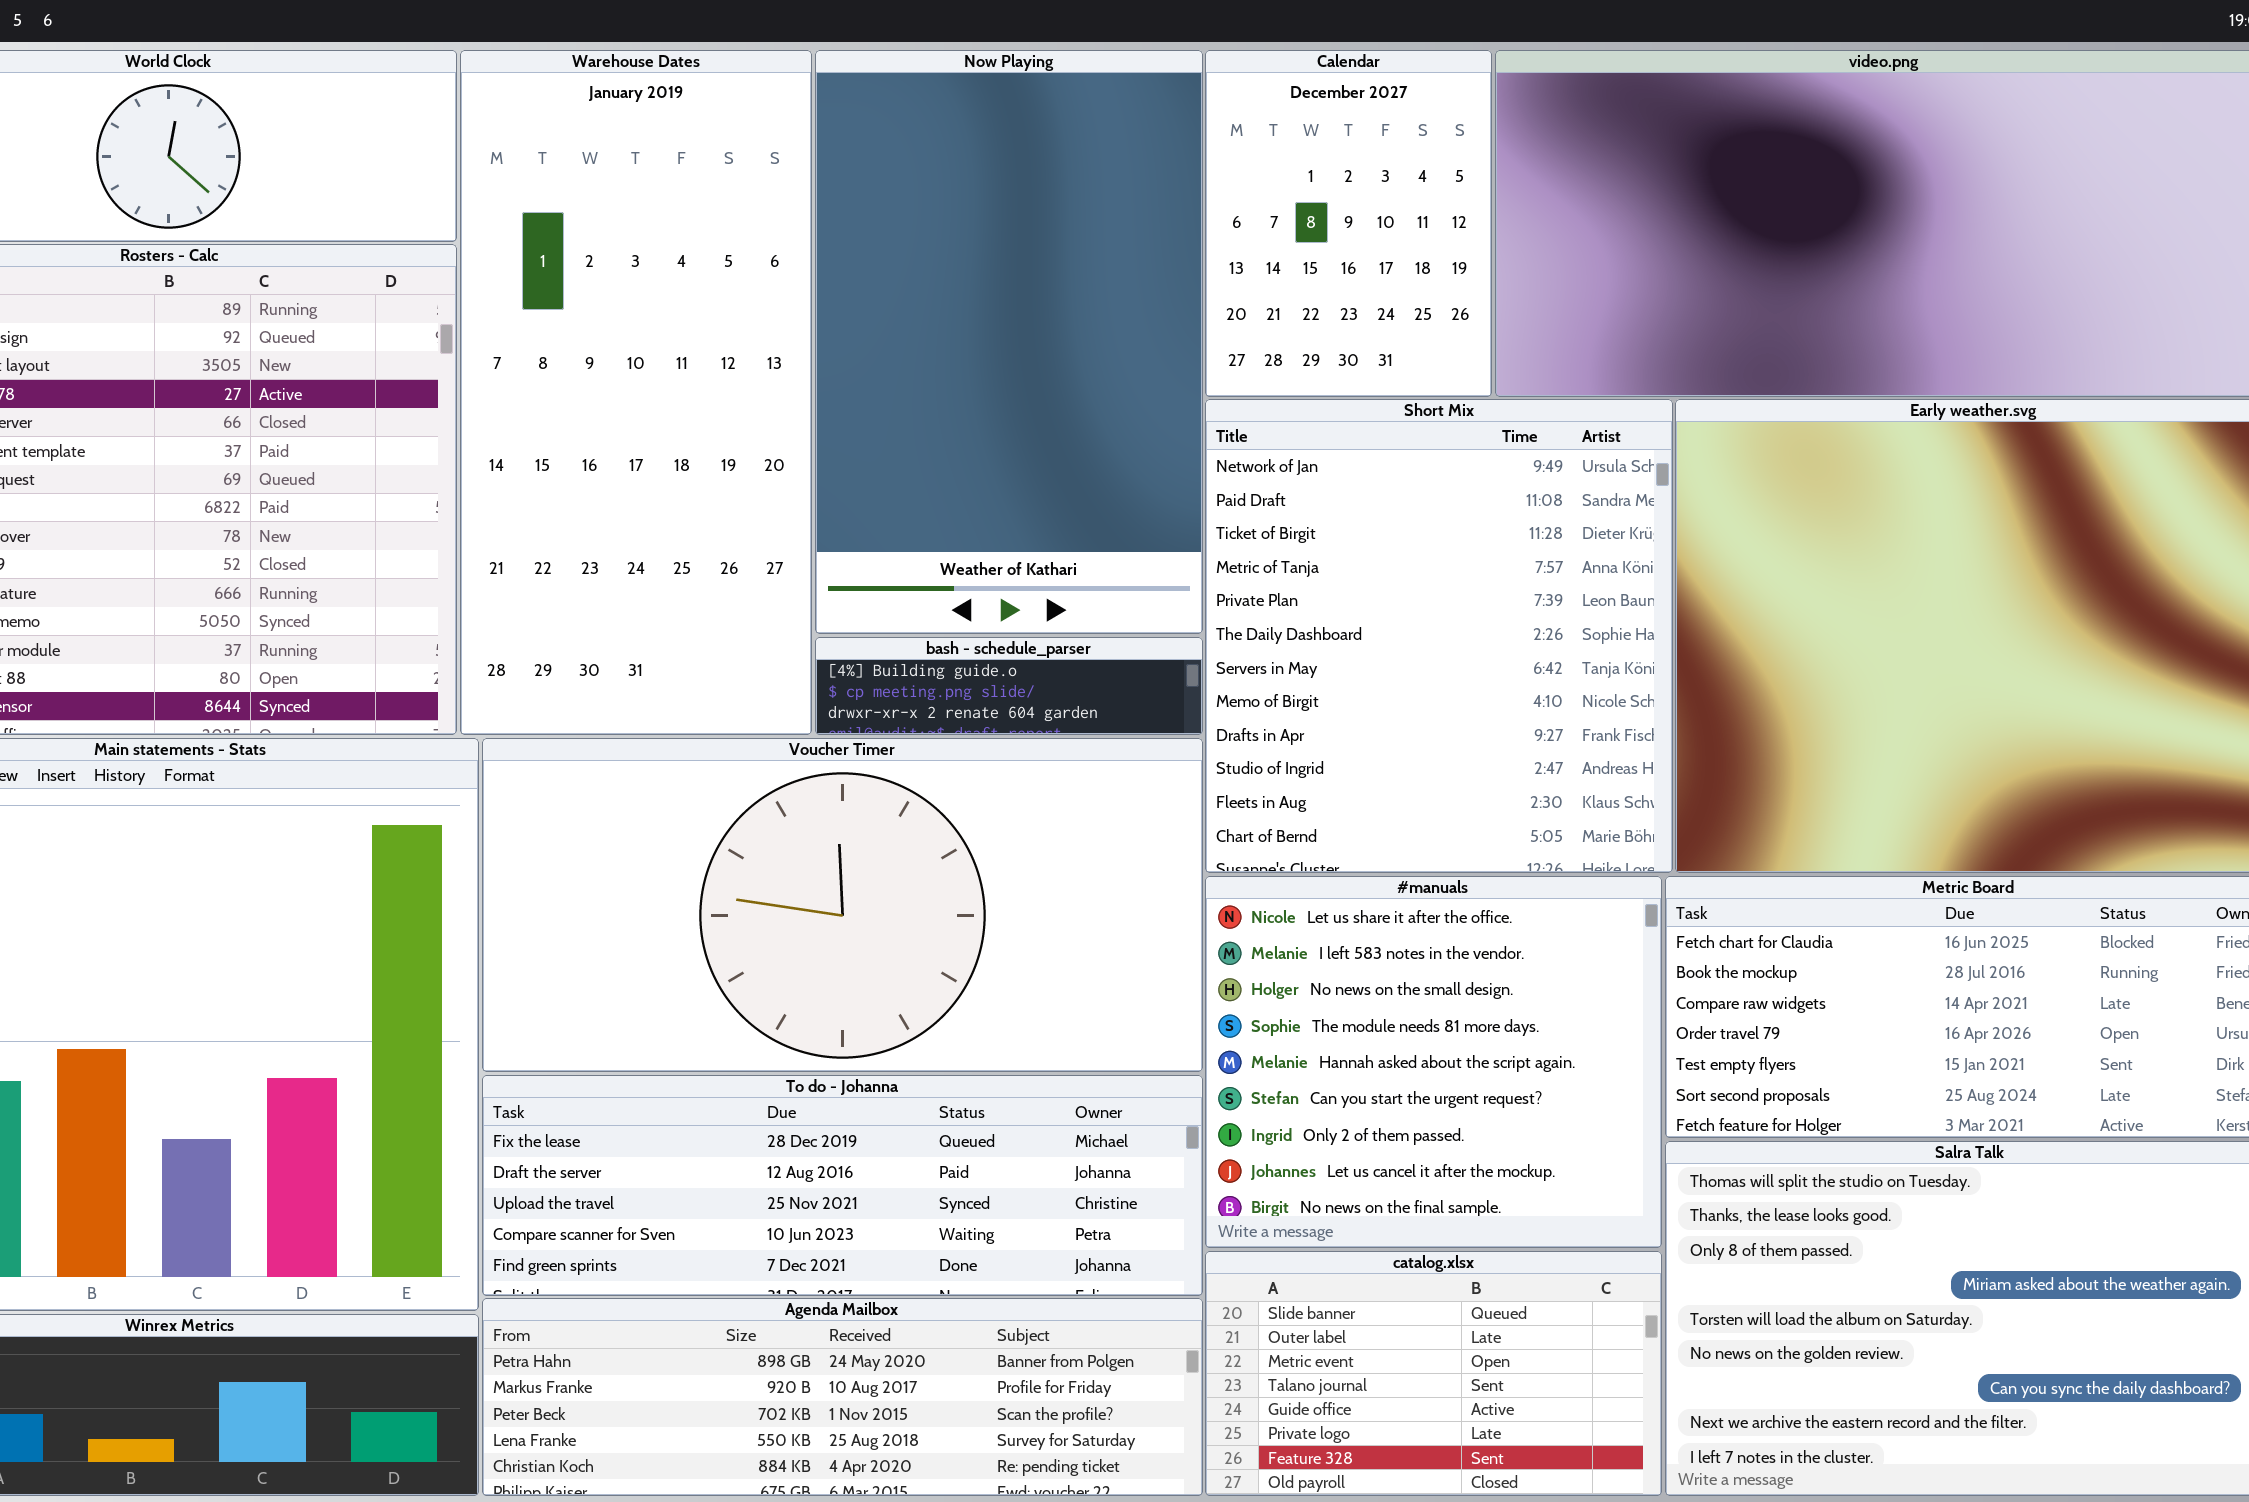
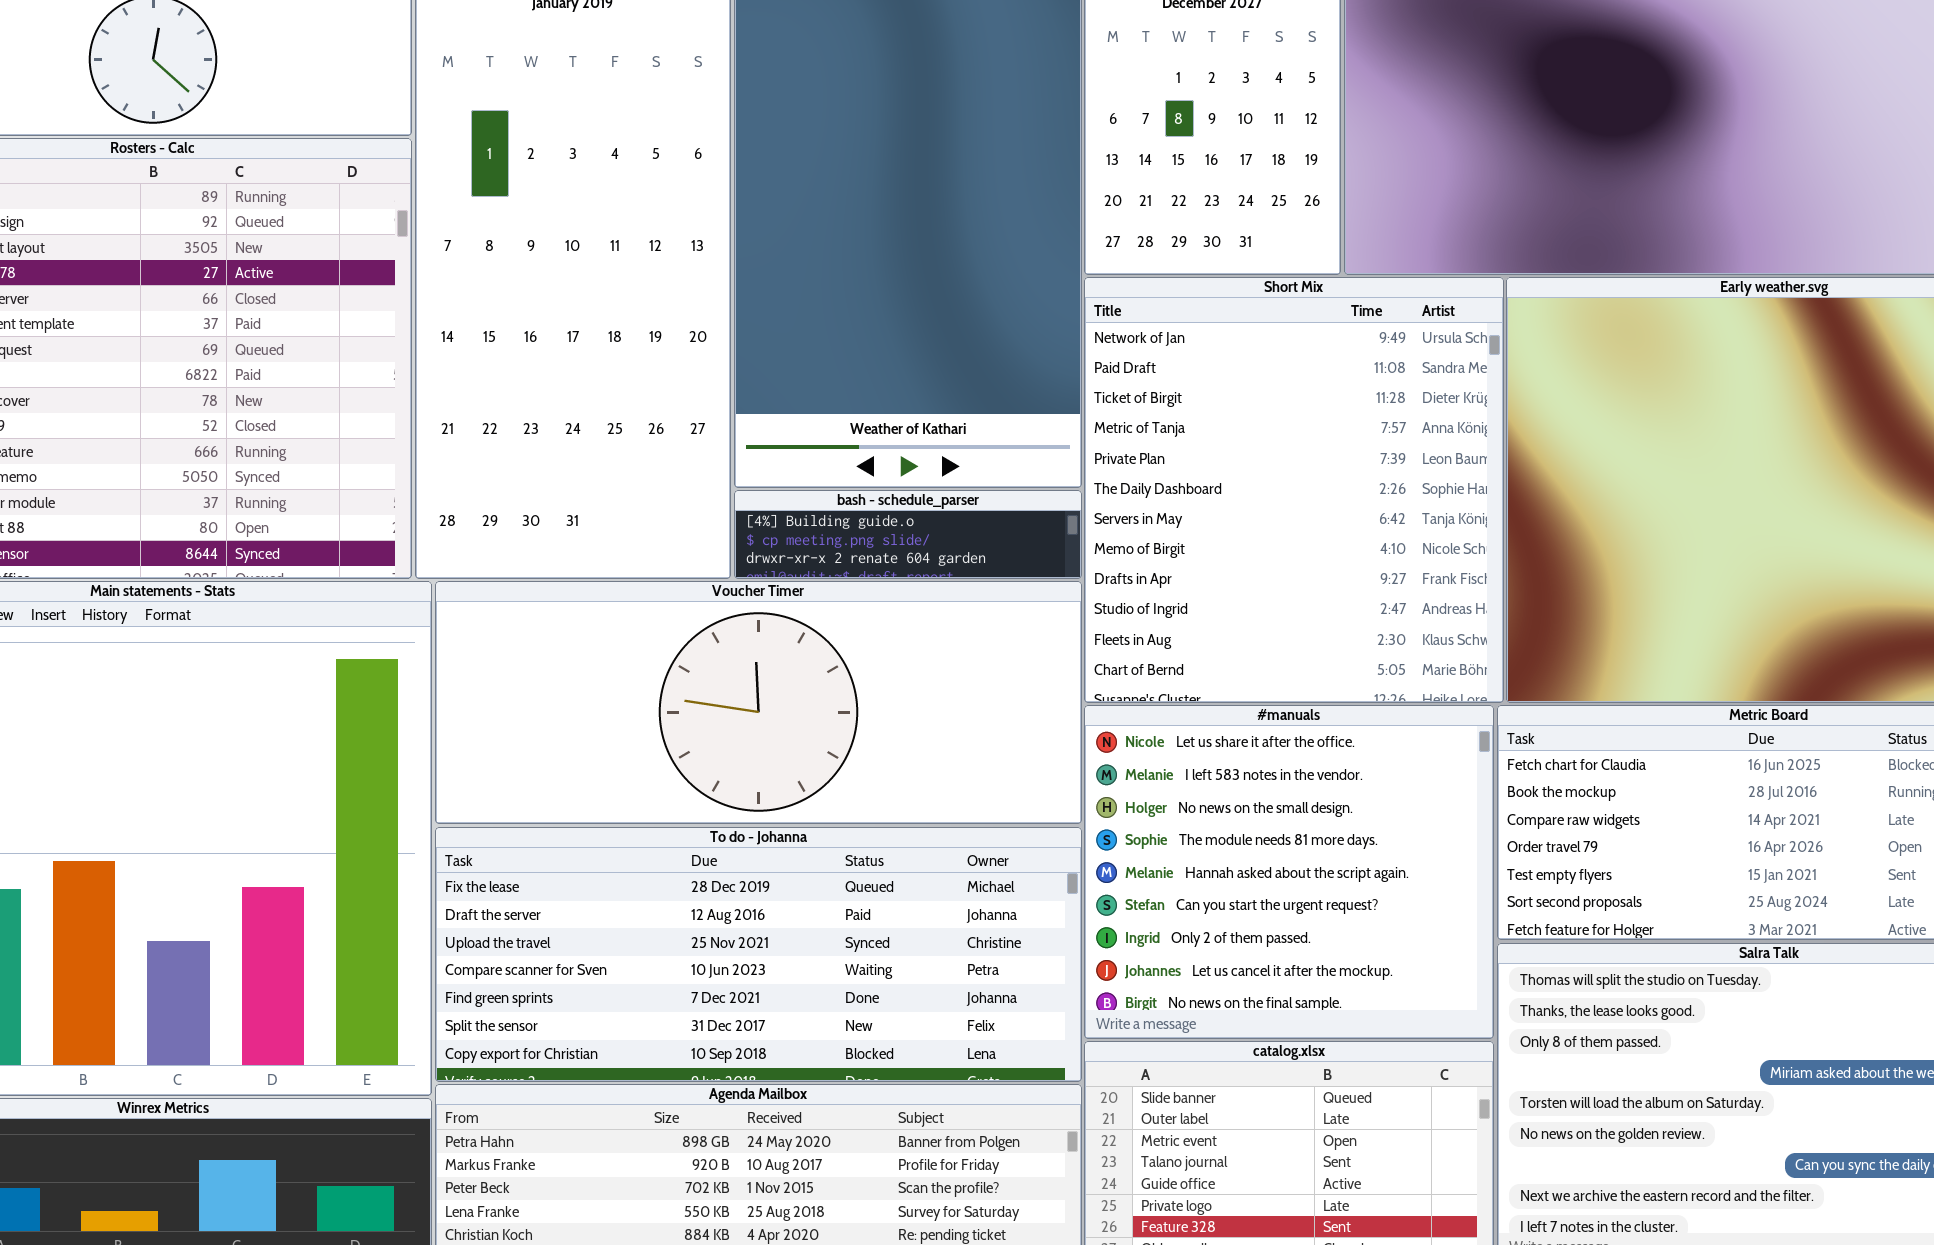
Voucher Timer: [482,738,1203,1072] -> [435,581,1082,824], resized
To do - Johanna: [482,1075,1203,1296] -> [435,827,1082,1082], resized

